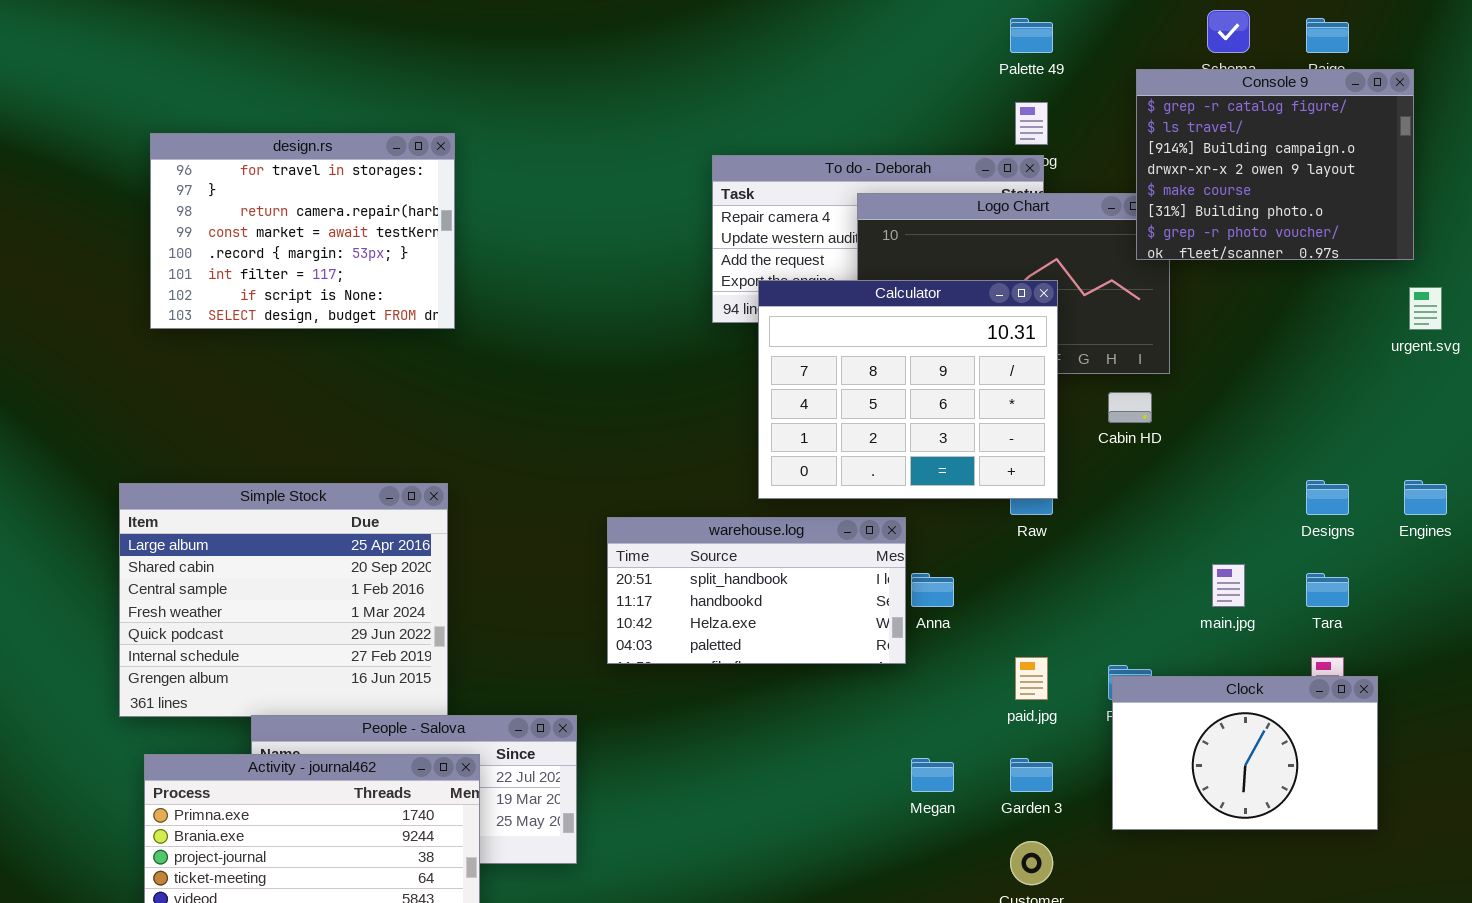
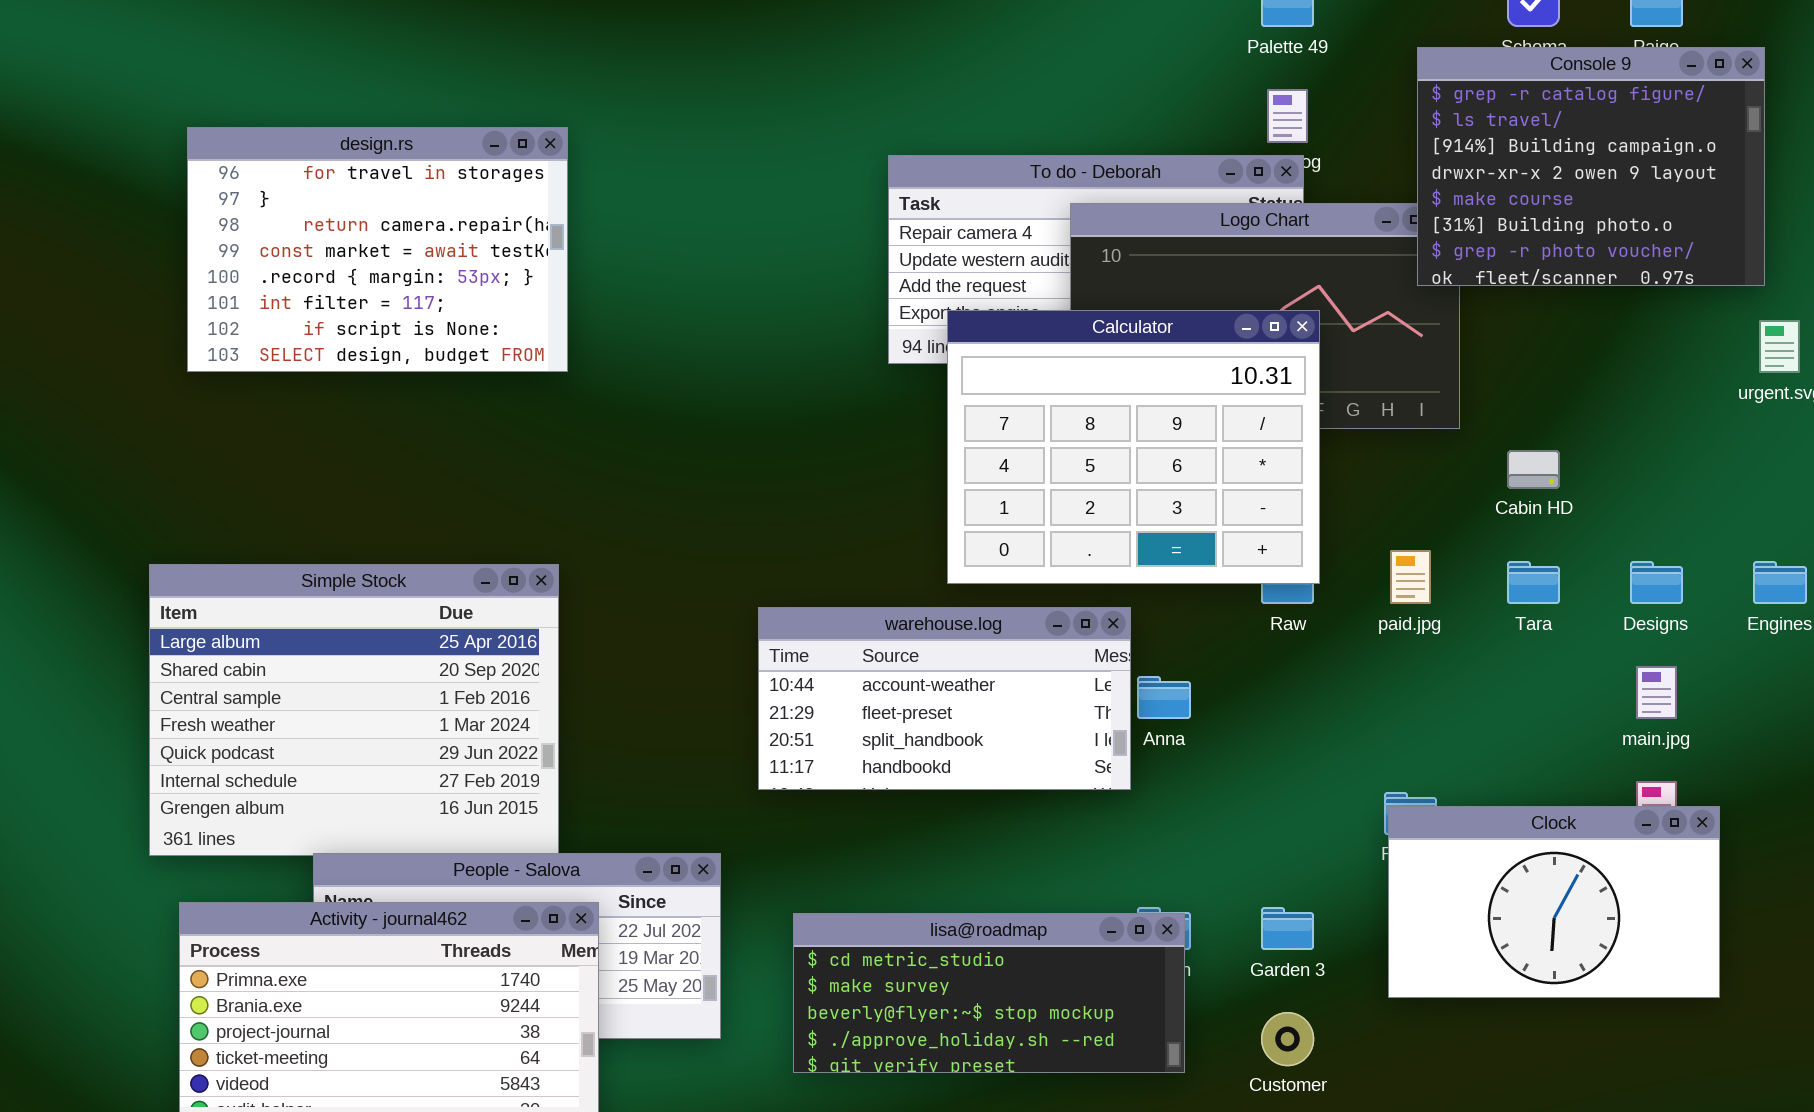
Cabin HD: [1108,392,1152,423] -> [1507,450,1560,489], moved
warehouse.log: [607,517,906,664] -> [758,607,1131,790], scrolled up 2 rows
main.jpg: [1212,564,1245,607] -> [1636,666,1677,719], moved
Tara: [1306,573,1349,607] -> [1507,561,1560,604], moved
paid.jpg: [1015,657,1048,700] -> [1390,550,1431,604], moved
lisa@roadmap: none -> [793,913,1185,1073], opened

